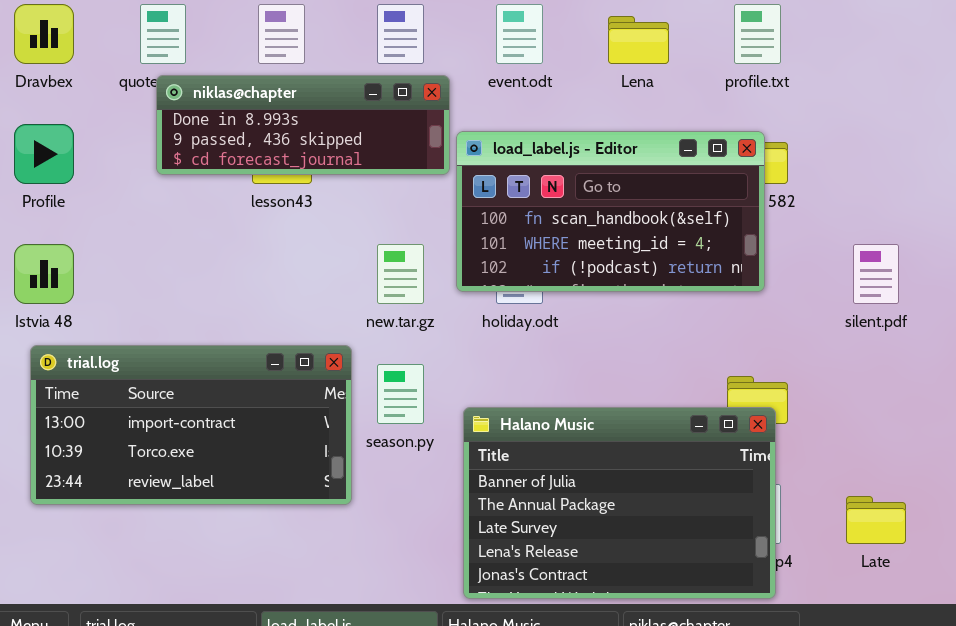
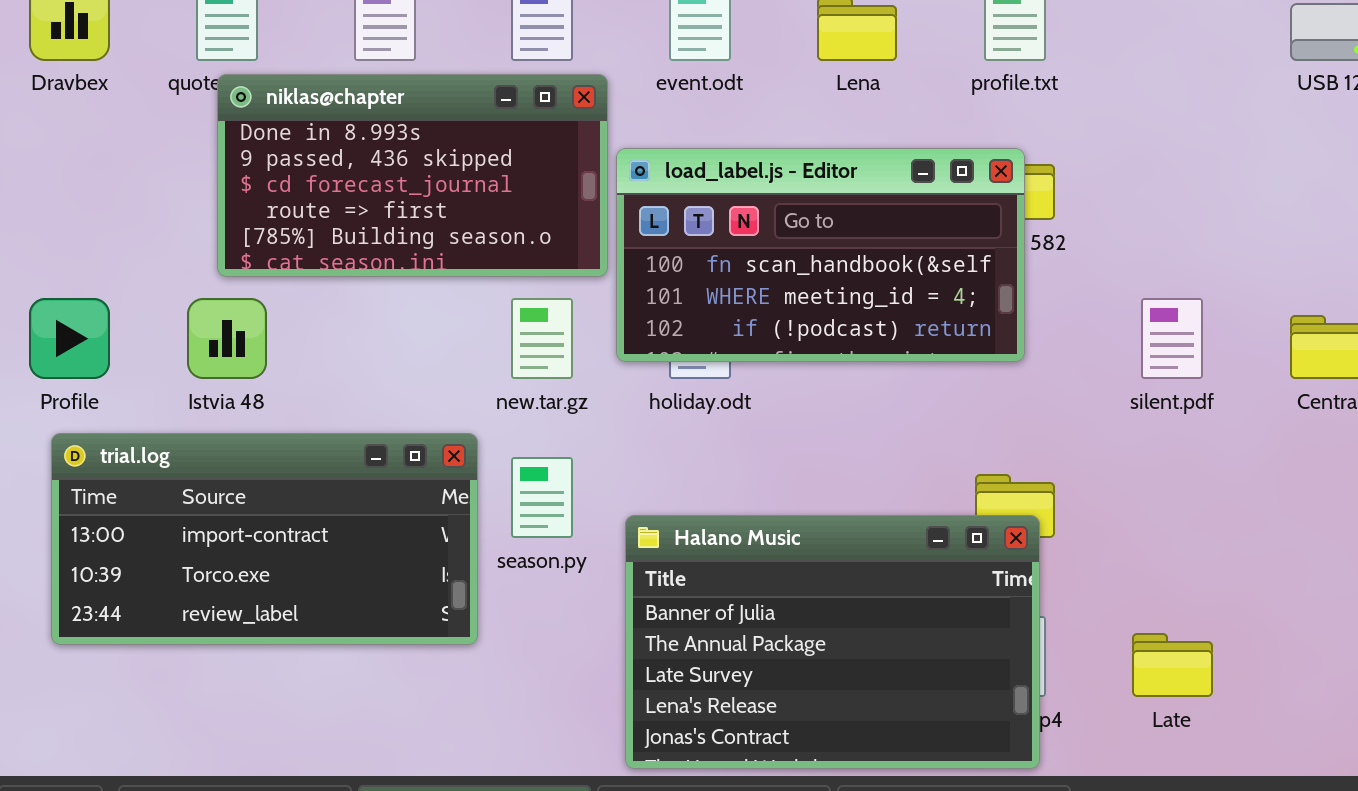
niklas@chapter: [156,75,450,175] -> [217,74,608,277], resized
Profile: [14,124,74,184] -> [29,298,110,379], moved
Istvia 48: [14,244,74,304] -> [187,298,267,379], moved

